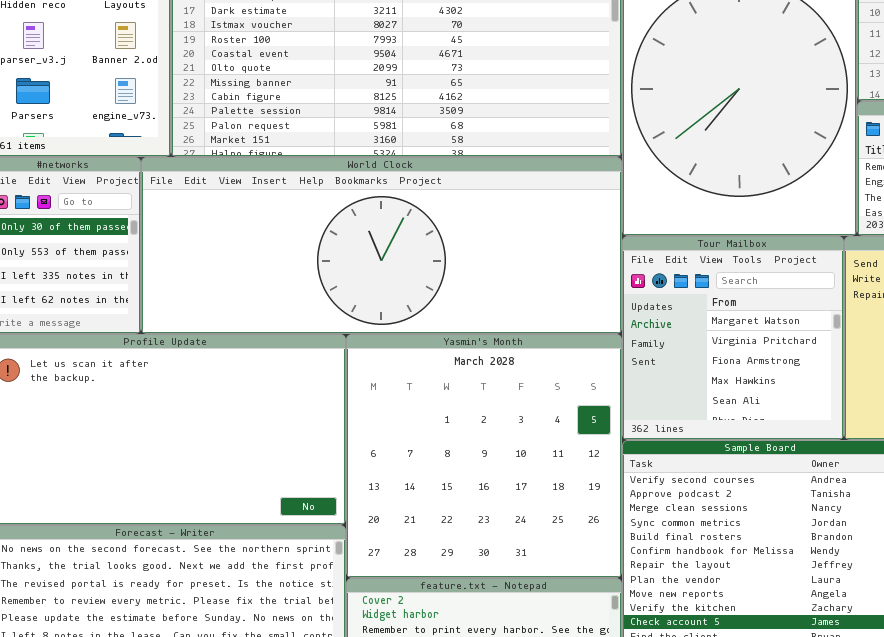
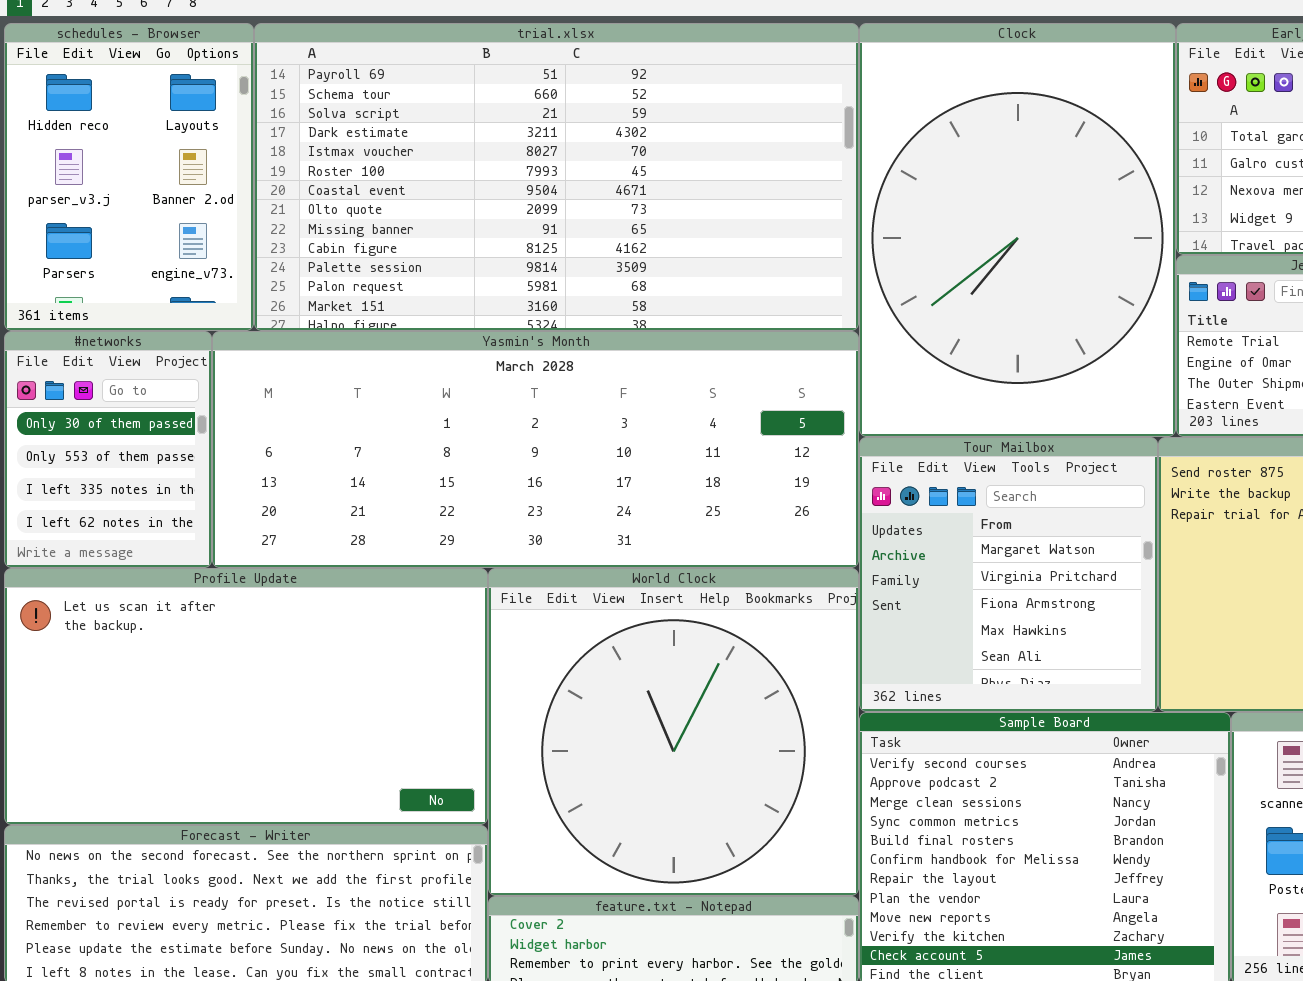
World Clock: [141,157,622,334] -> [488,568,859,896], moved, resized
Yasmin's Month: [346,334,622,578] -> [212,331,859,568], moved, resized

